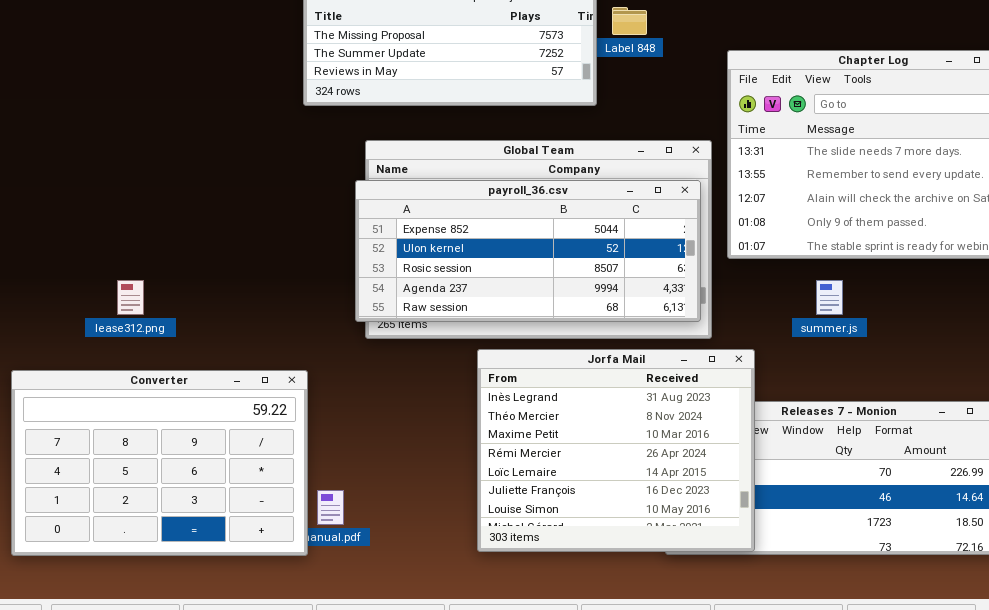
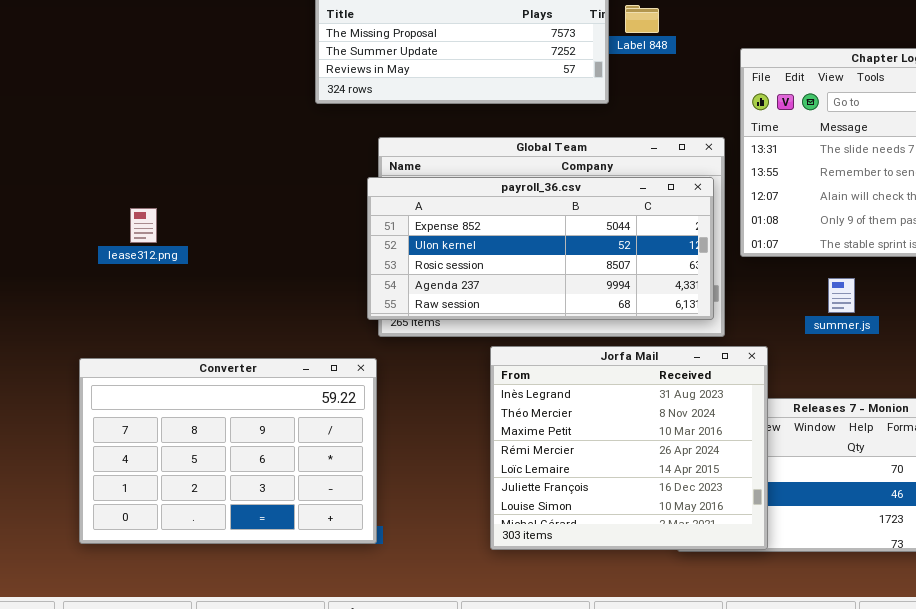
lease312.png: [117,280,144,315] -> [130,208,157,243], moved
Converter: [11,370,308,556] -> [79,358,377,544], moved

